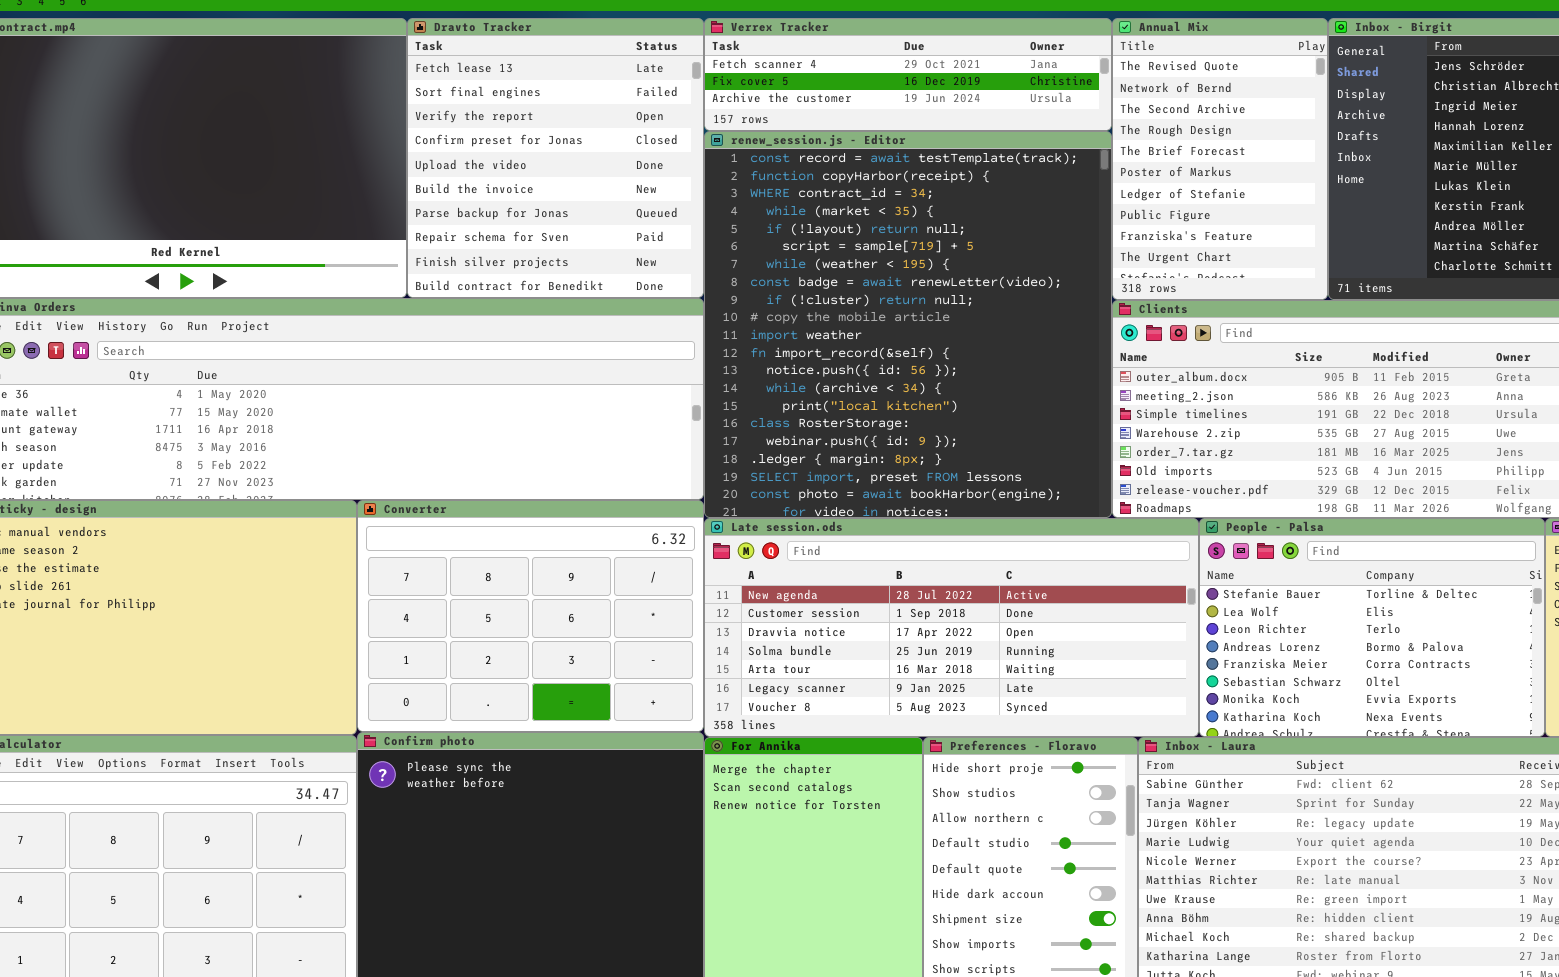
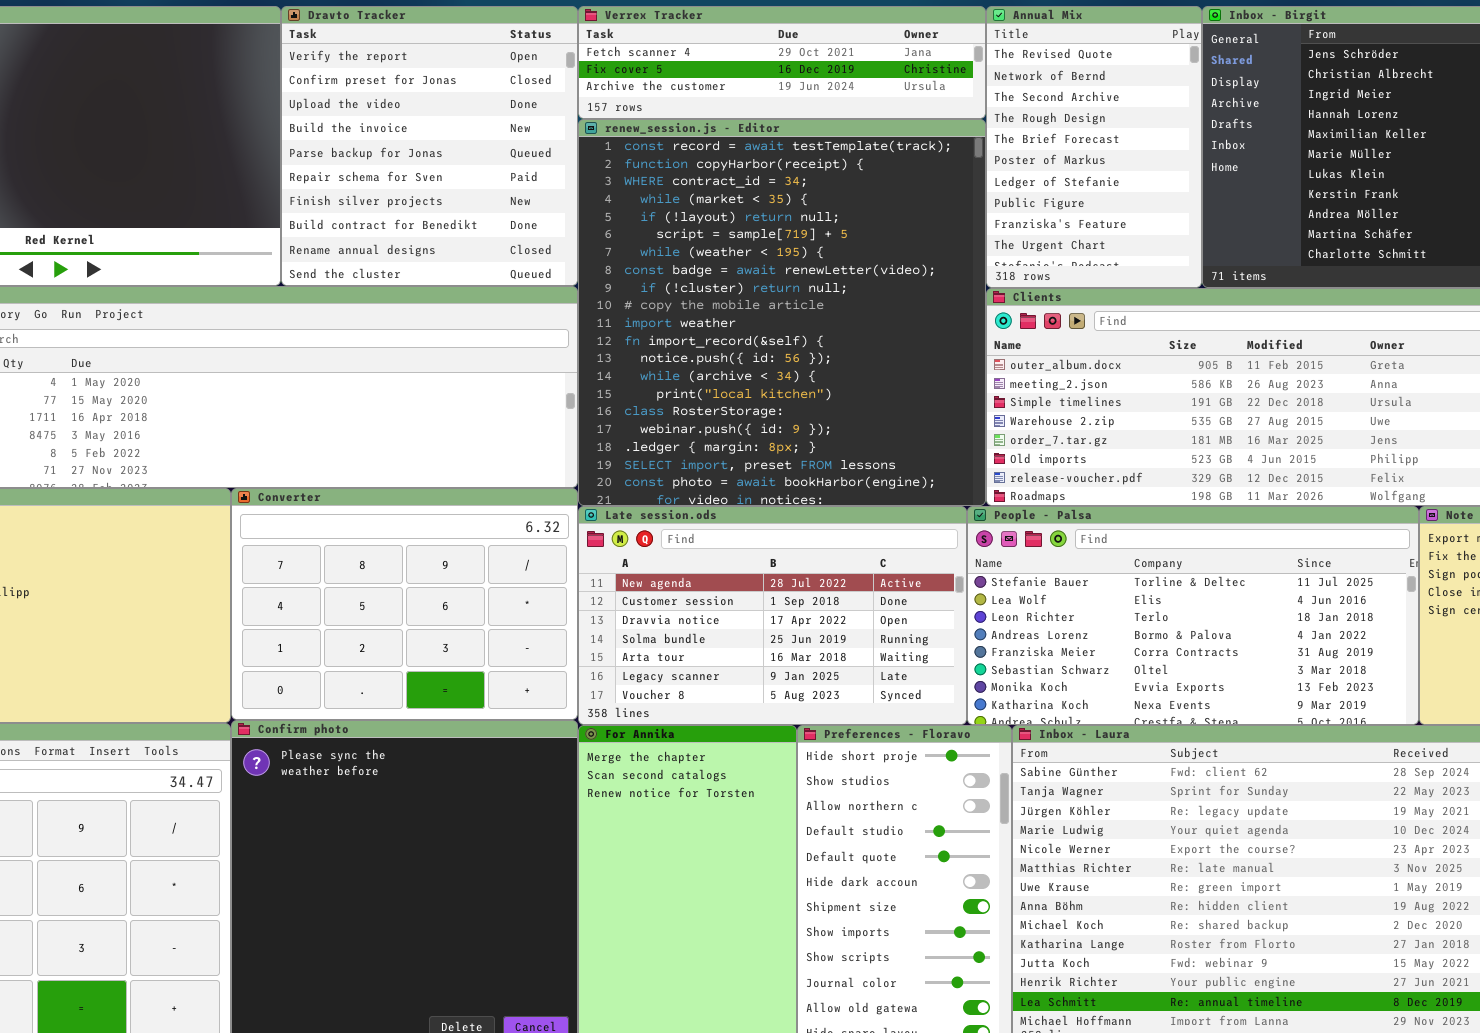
Dravto Tracker: [407,18,704,298] -> [281,6,578,286], scrolled down 2 rows
Late session.ods: [704,518,1199,737] -> [578,506,967,725], resized
People - Palsa: [1199,518,1545,737] -> [967,506,1419,725], resized

